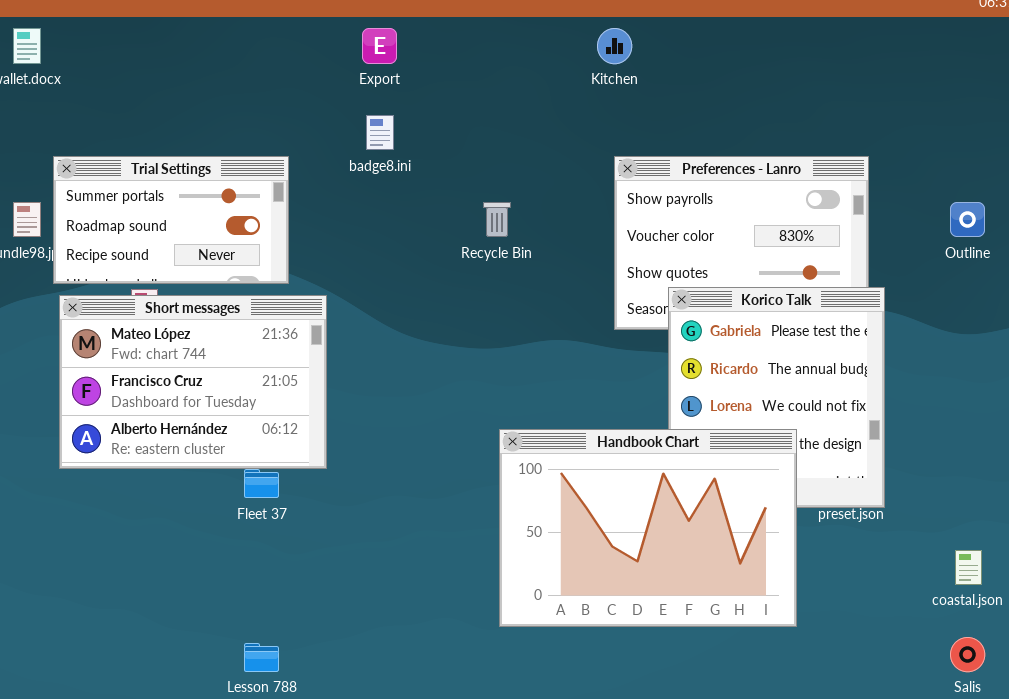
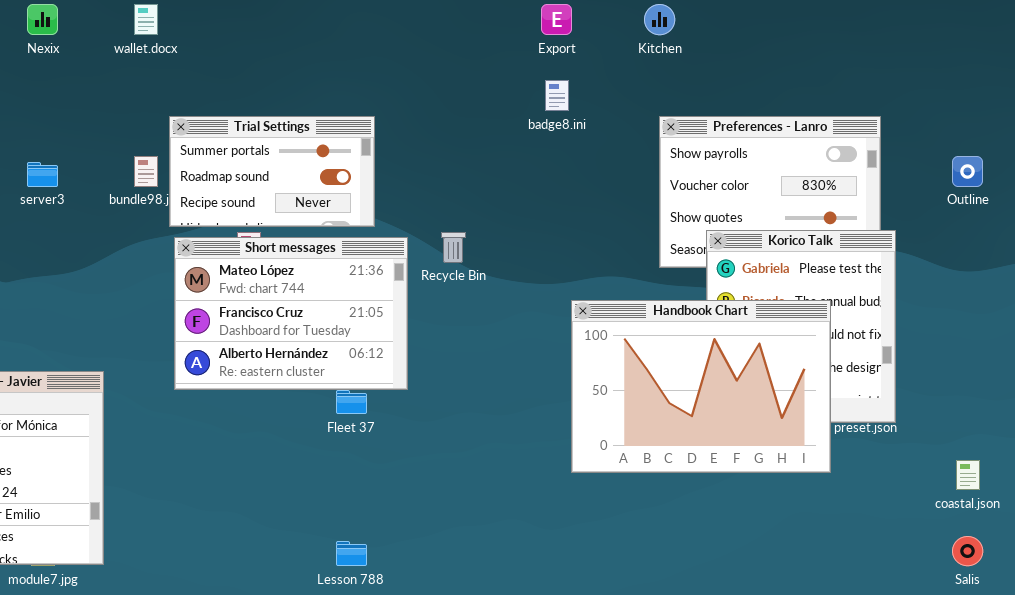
Export: [362,28,397,64] -> [541,4,572,35], moved
badge8.ini: [366,115,394,150] -> [545,80,569,111], moved
Recycle Bin: [483,202,511,237] -> [441,232,466,263], moved
Handbook Chart: [499,429,797,627] -> [571,300,831,473], moved

